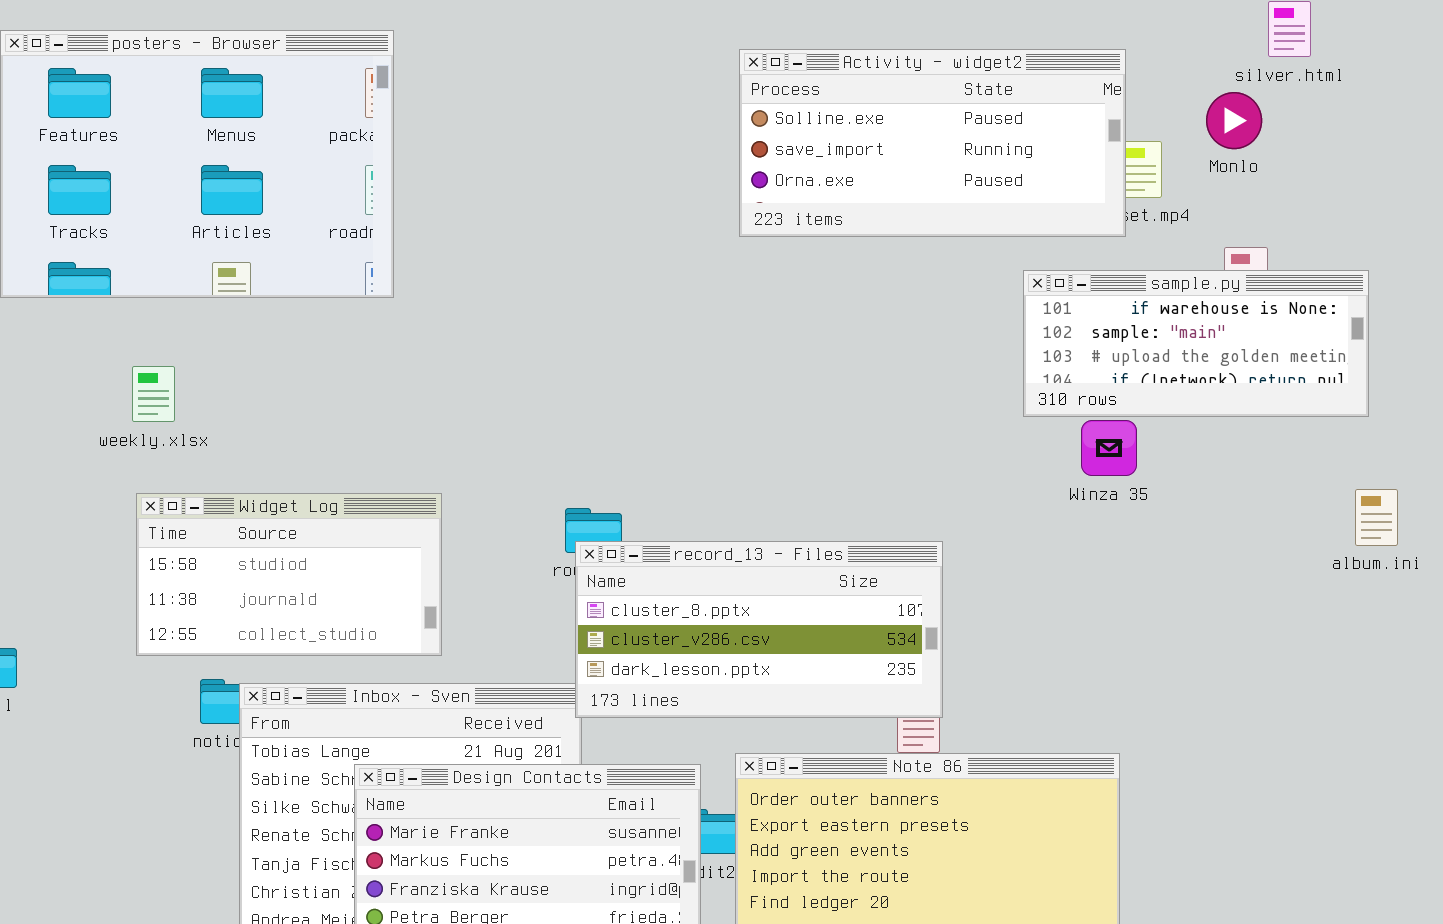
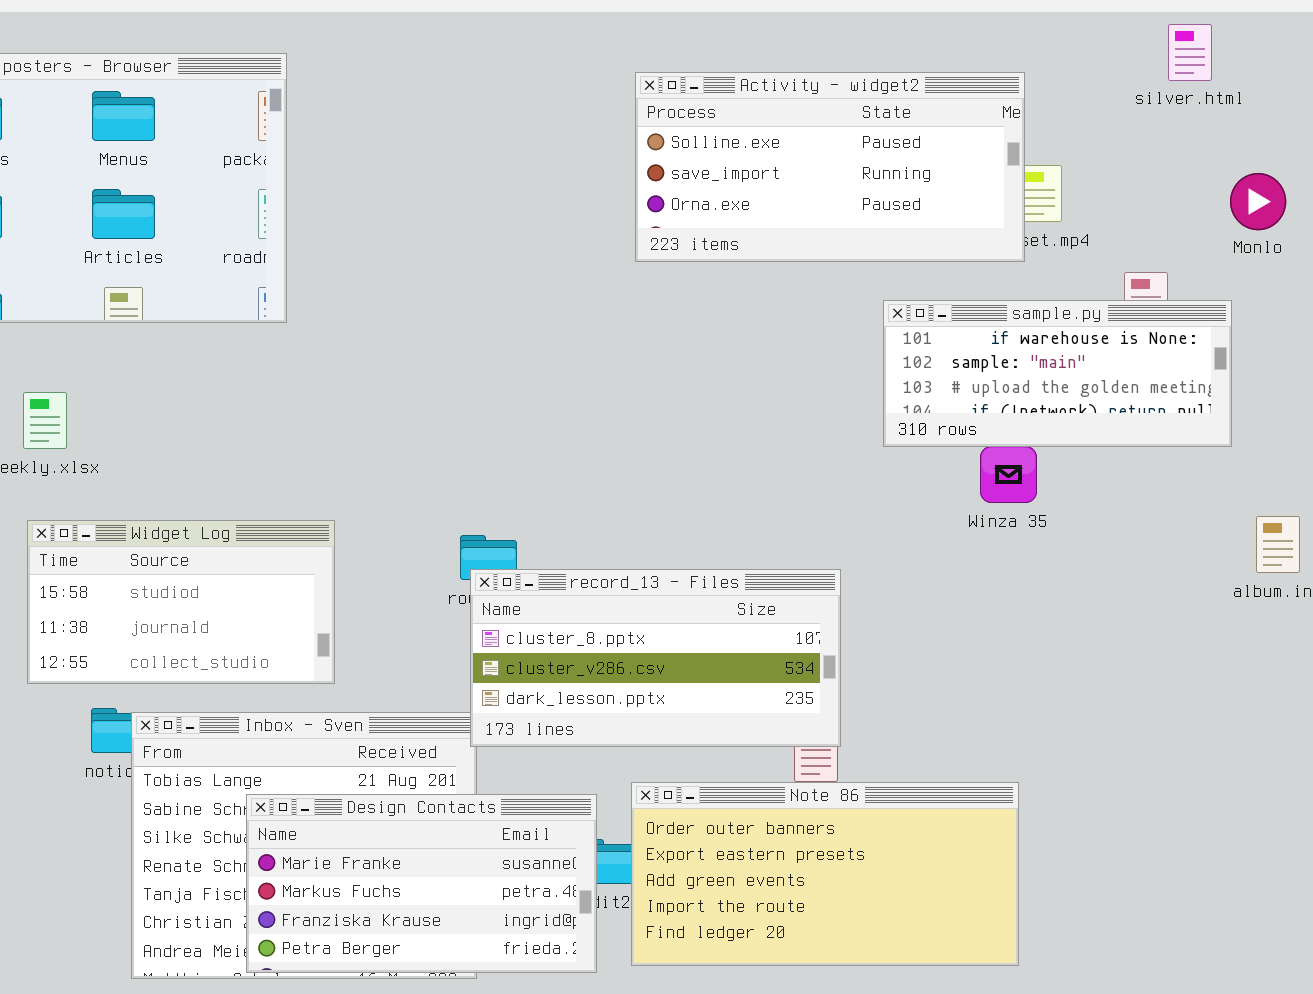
Monlo: [1206,92,1262,149] -> [1230,173,1286,230], moved
sample.py: [1023,270,1369,417] -> [883,300,1232,447], moved

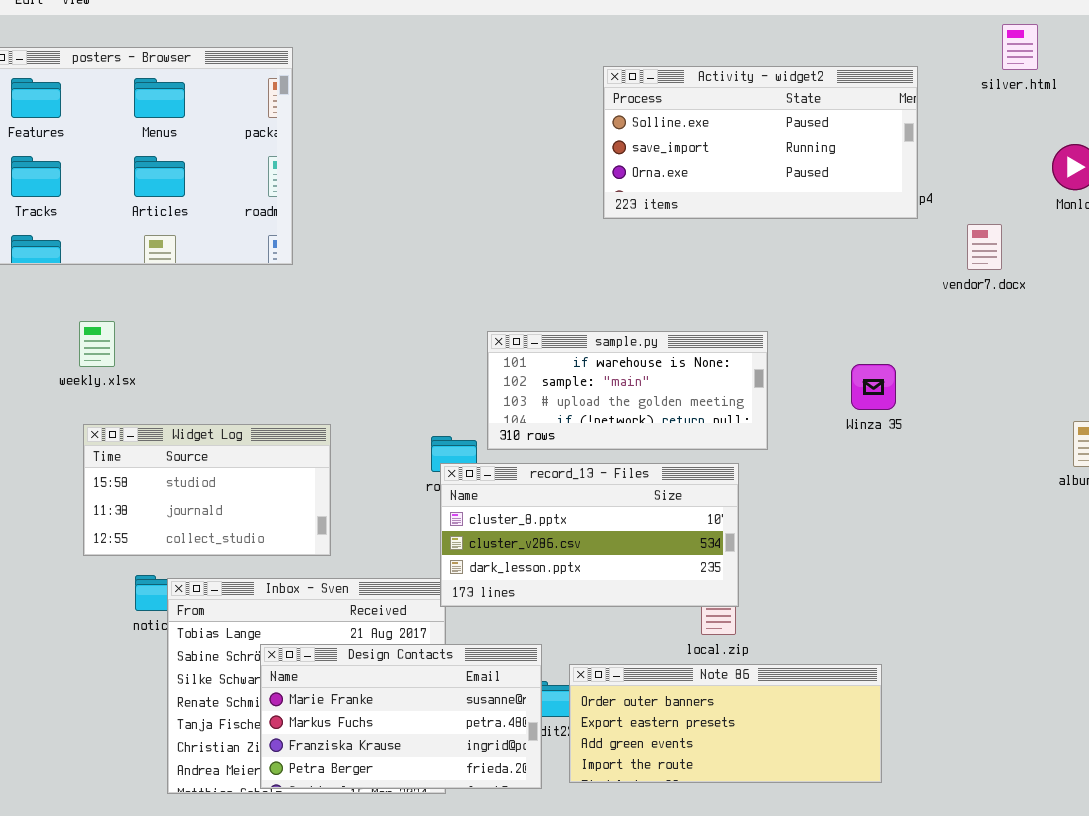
Activity - widget2: [635,72,1025,262] -> [603,66,918,219], moved
sample.py: [883,300,1232,447] -> [487,331,768,450], moved
Note 86: [631,782,1019,966] -> [569,664,882,783], resized

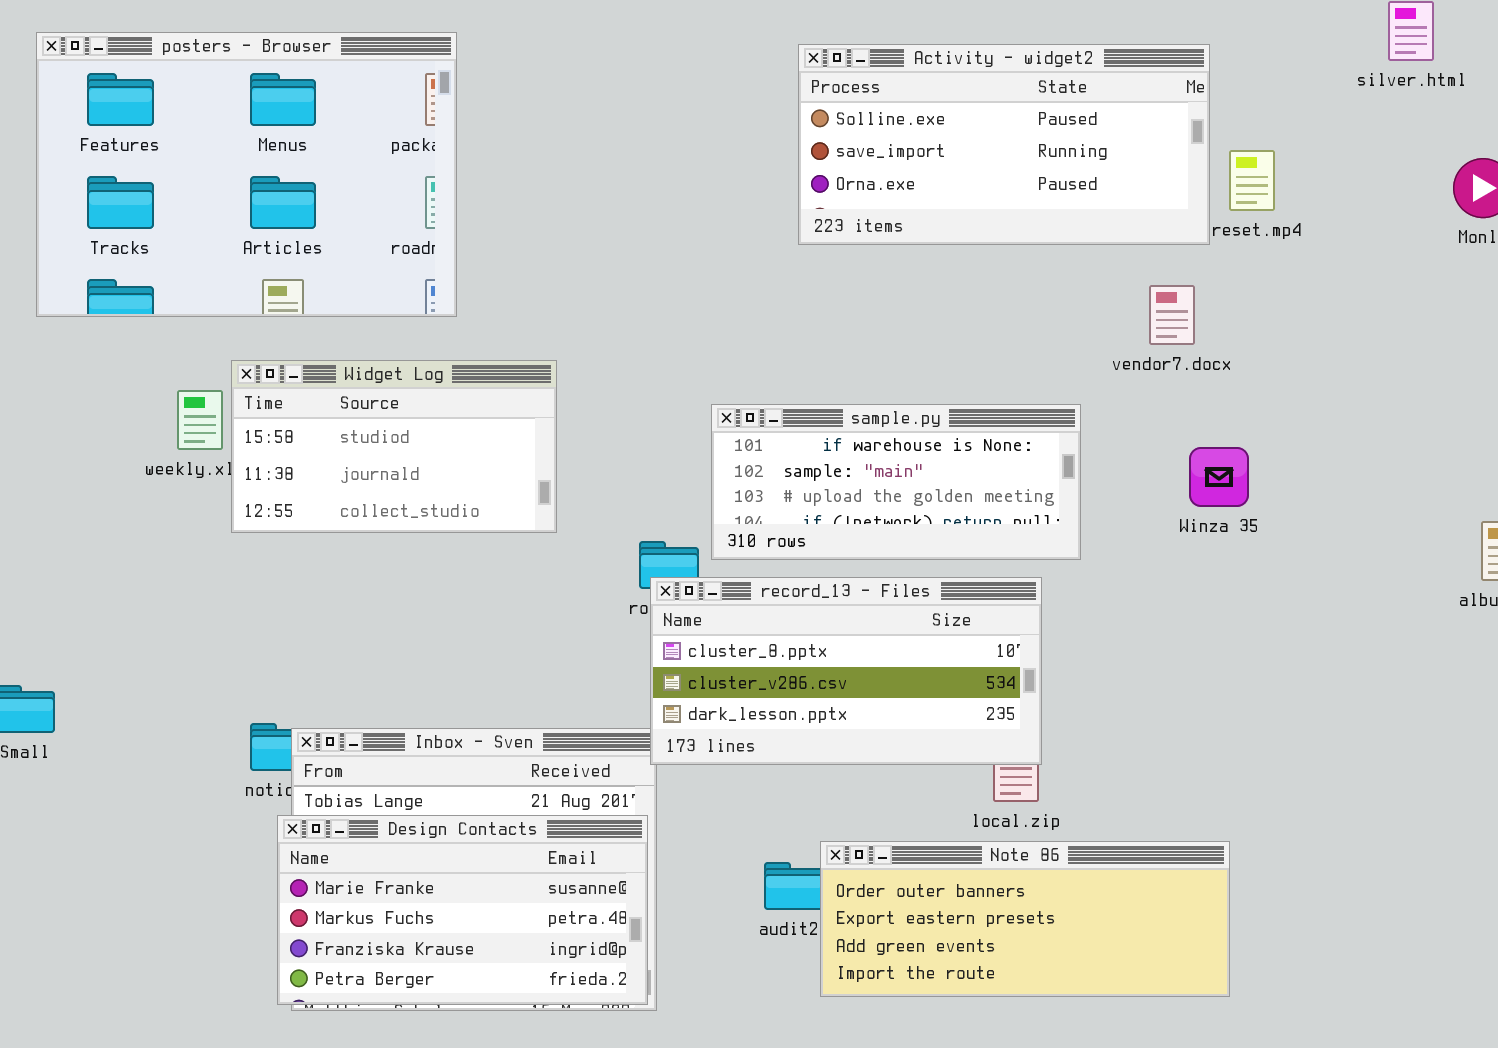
Activity - widget2: [603,66,918,219] -> [798,44,1210,245], moved
vendor7.docx: [967,224,1002,270] -> [1149,285,1195,345], moved
Widget Log: [83,424,331,556] -> [231,360,557,533], moved
Design Contacts: [260,644,542,789] -> [277,815,648,1005], moved

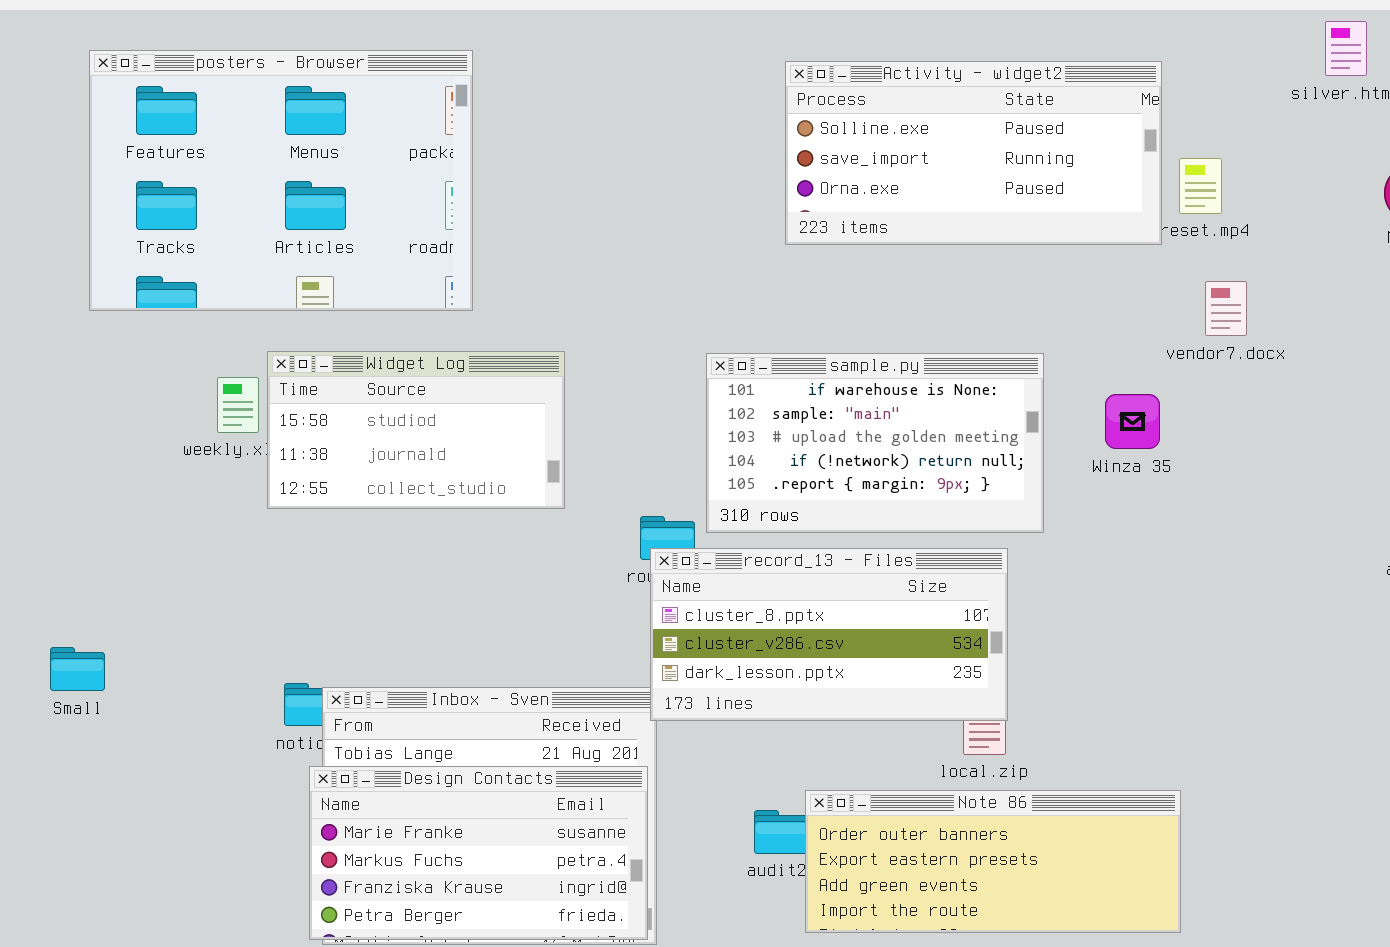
vendor7.docx: [1149,285,1195,345] -> [1205,281,1247,336], moved
sample.py: [711,404,1081,560] -> [706,353,1044,533], resized
Winza 35: [1189,447,1249,507] -> [1105,394,1160,449], moved

